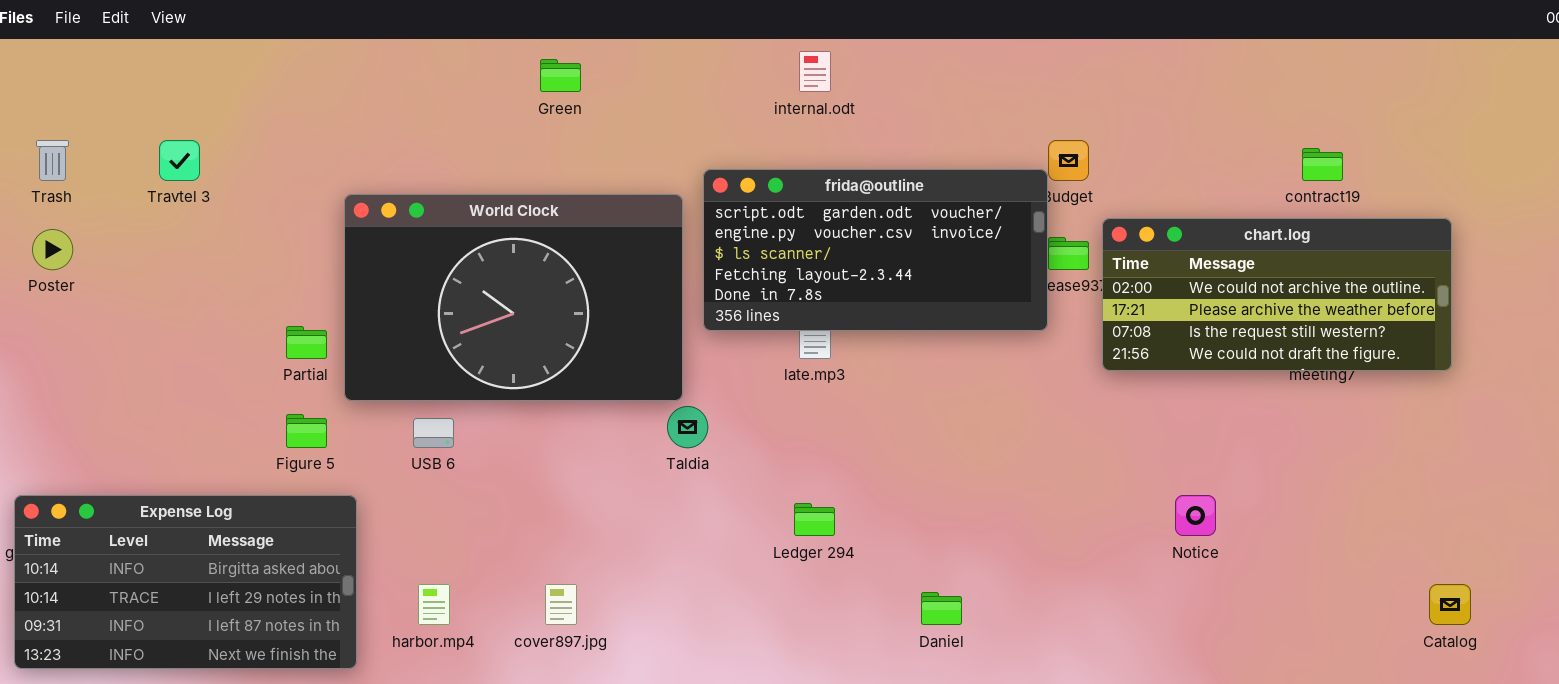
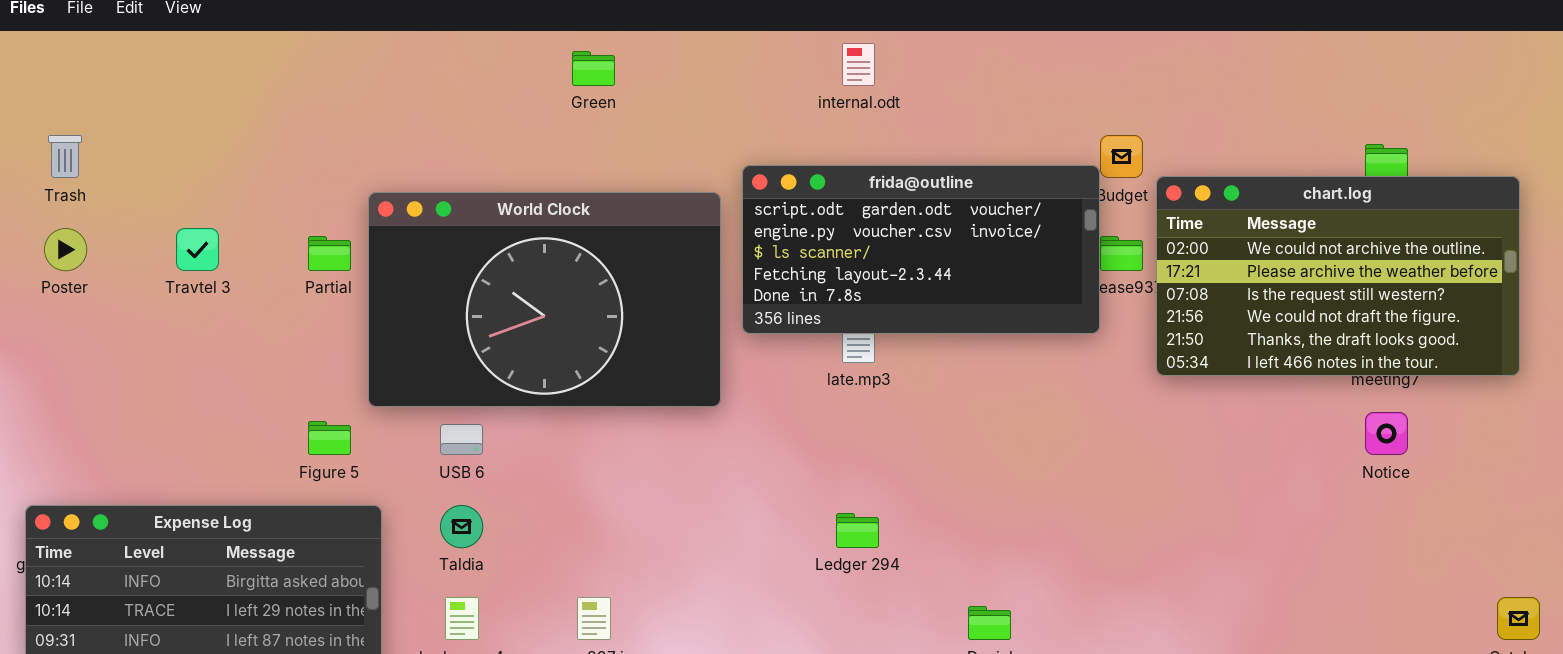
Travtel 3: [159,140,200,181] -> [176,228,219,271], moved
chart.log: [1102,218,1452,371] -> [1156,176,1520,376], resized
Partial: [286,326,327,359] -> [308,236,351,271], moved
Taldia: [667,406,708,448] -> [440,505,483,548], moved
Notice: [1175,495,1216,536] -> [1365,412,1408,455], moved

